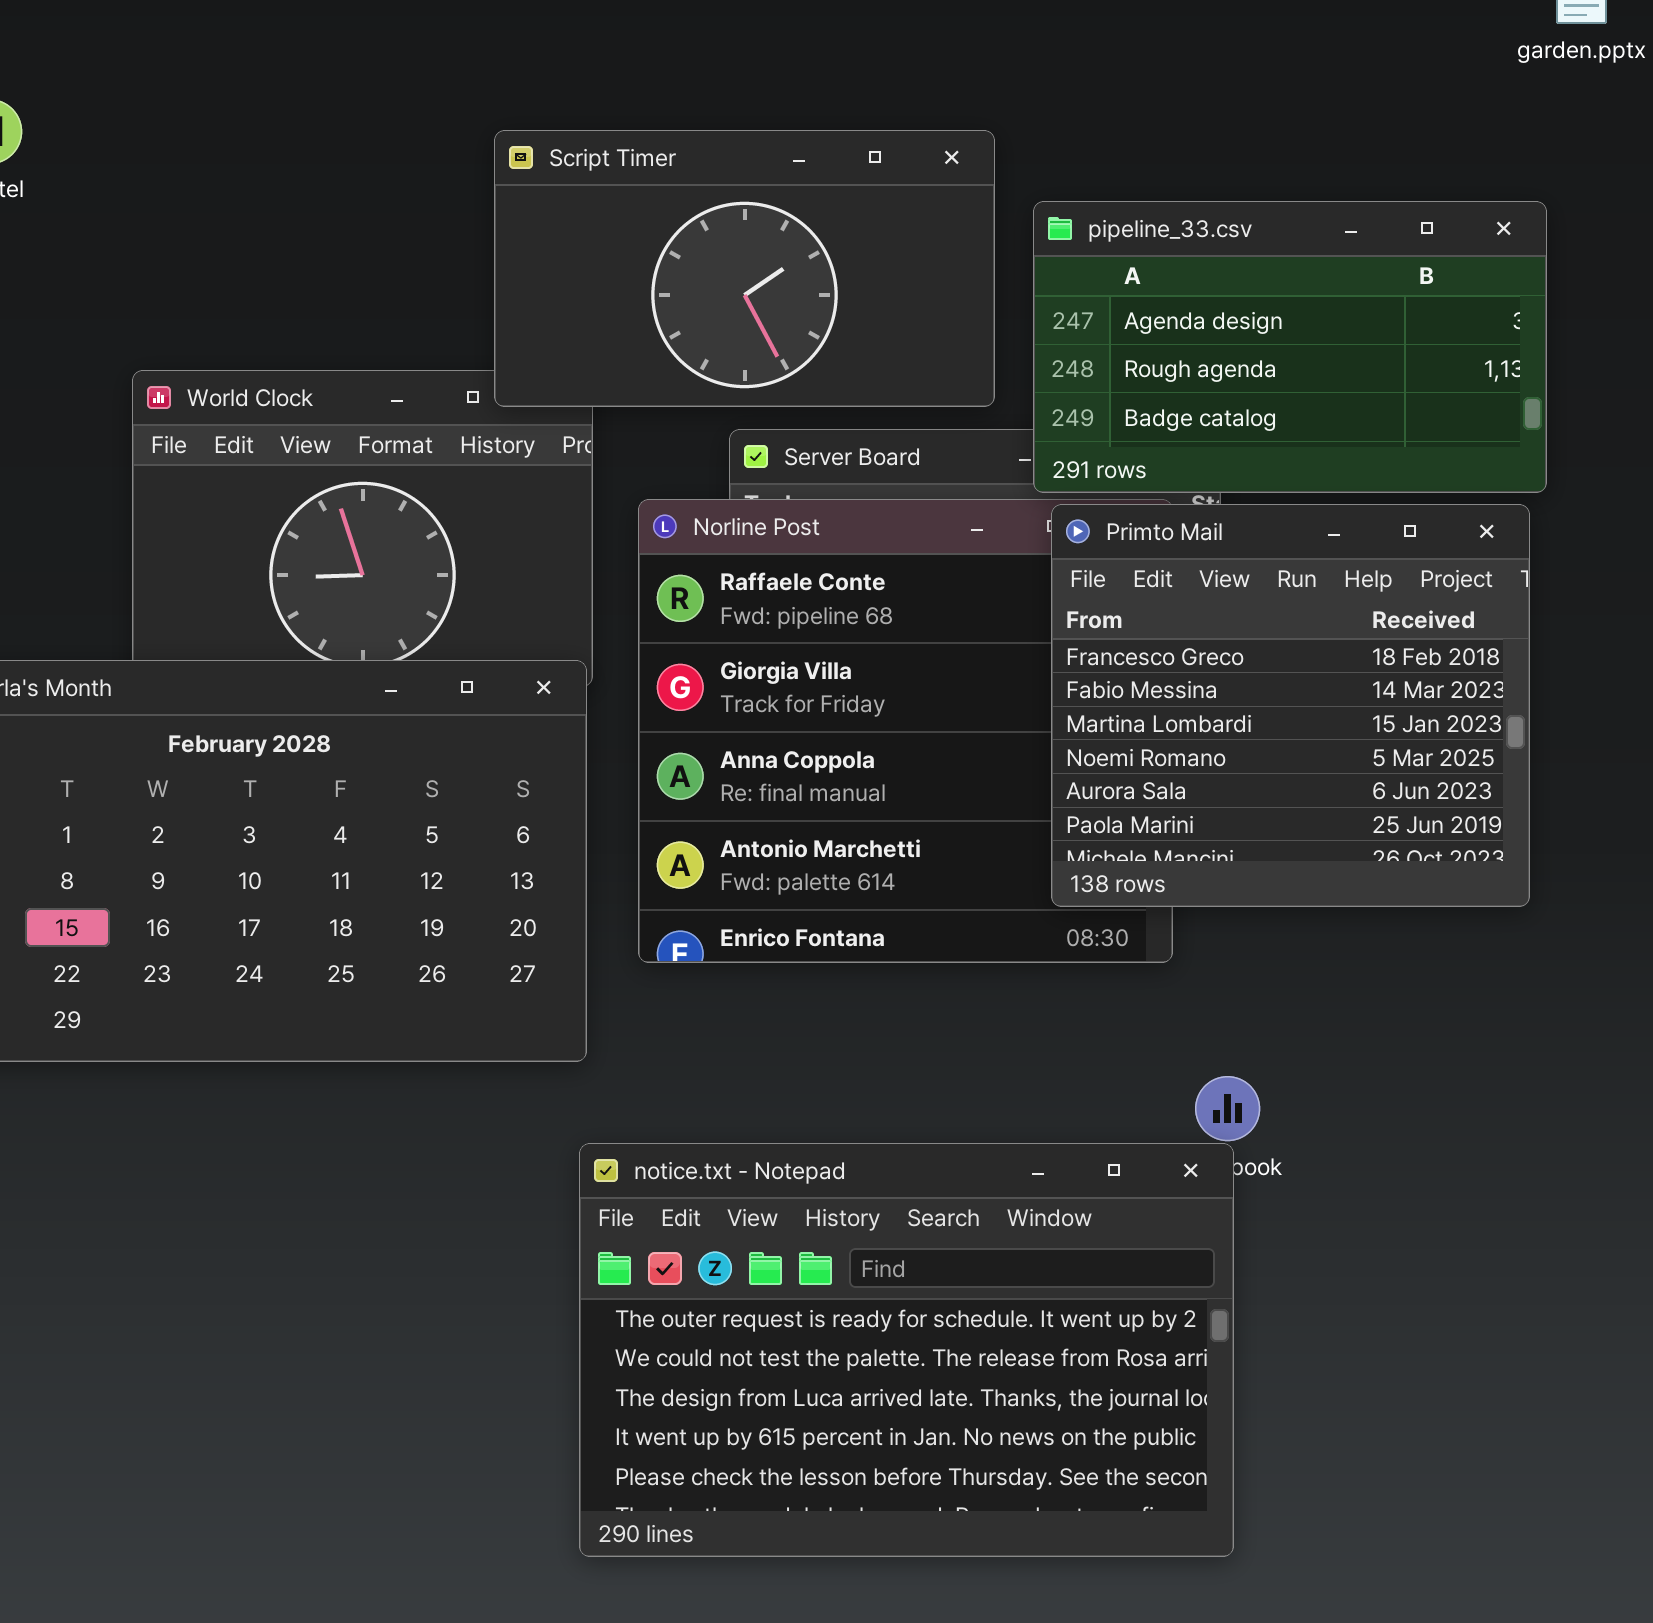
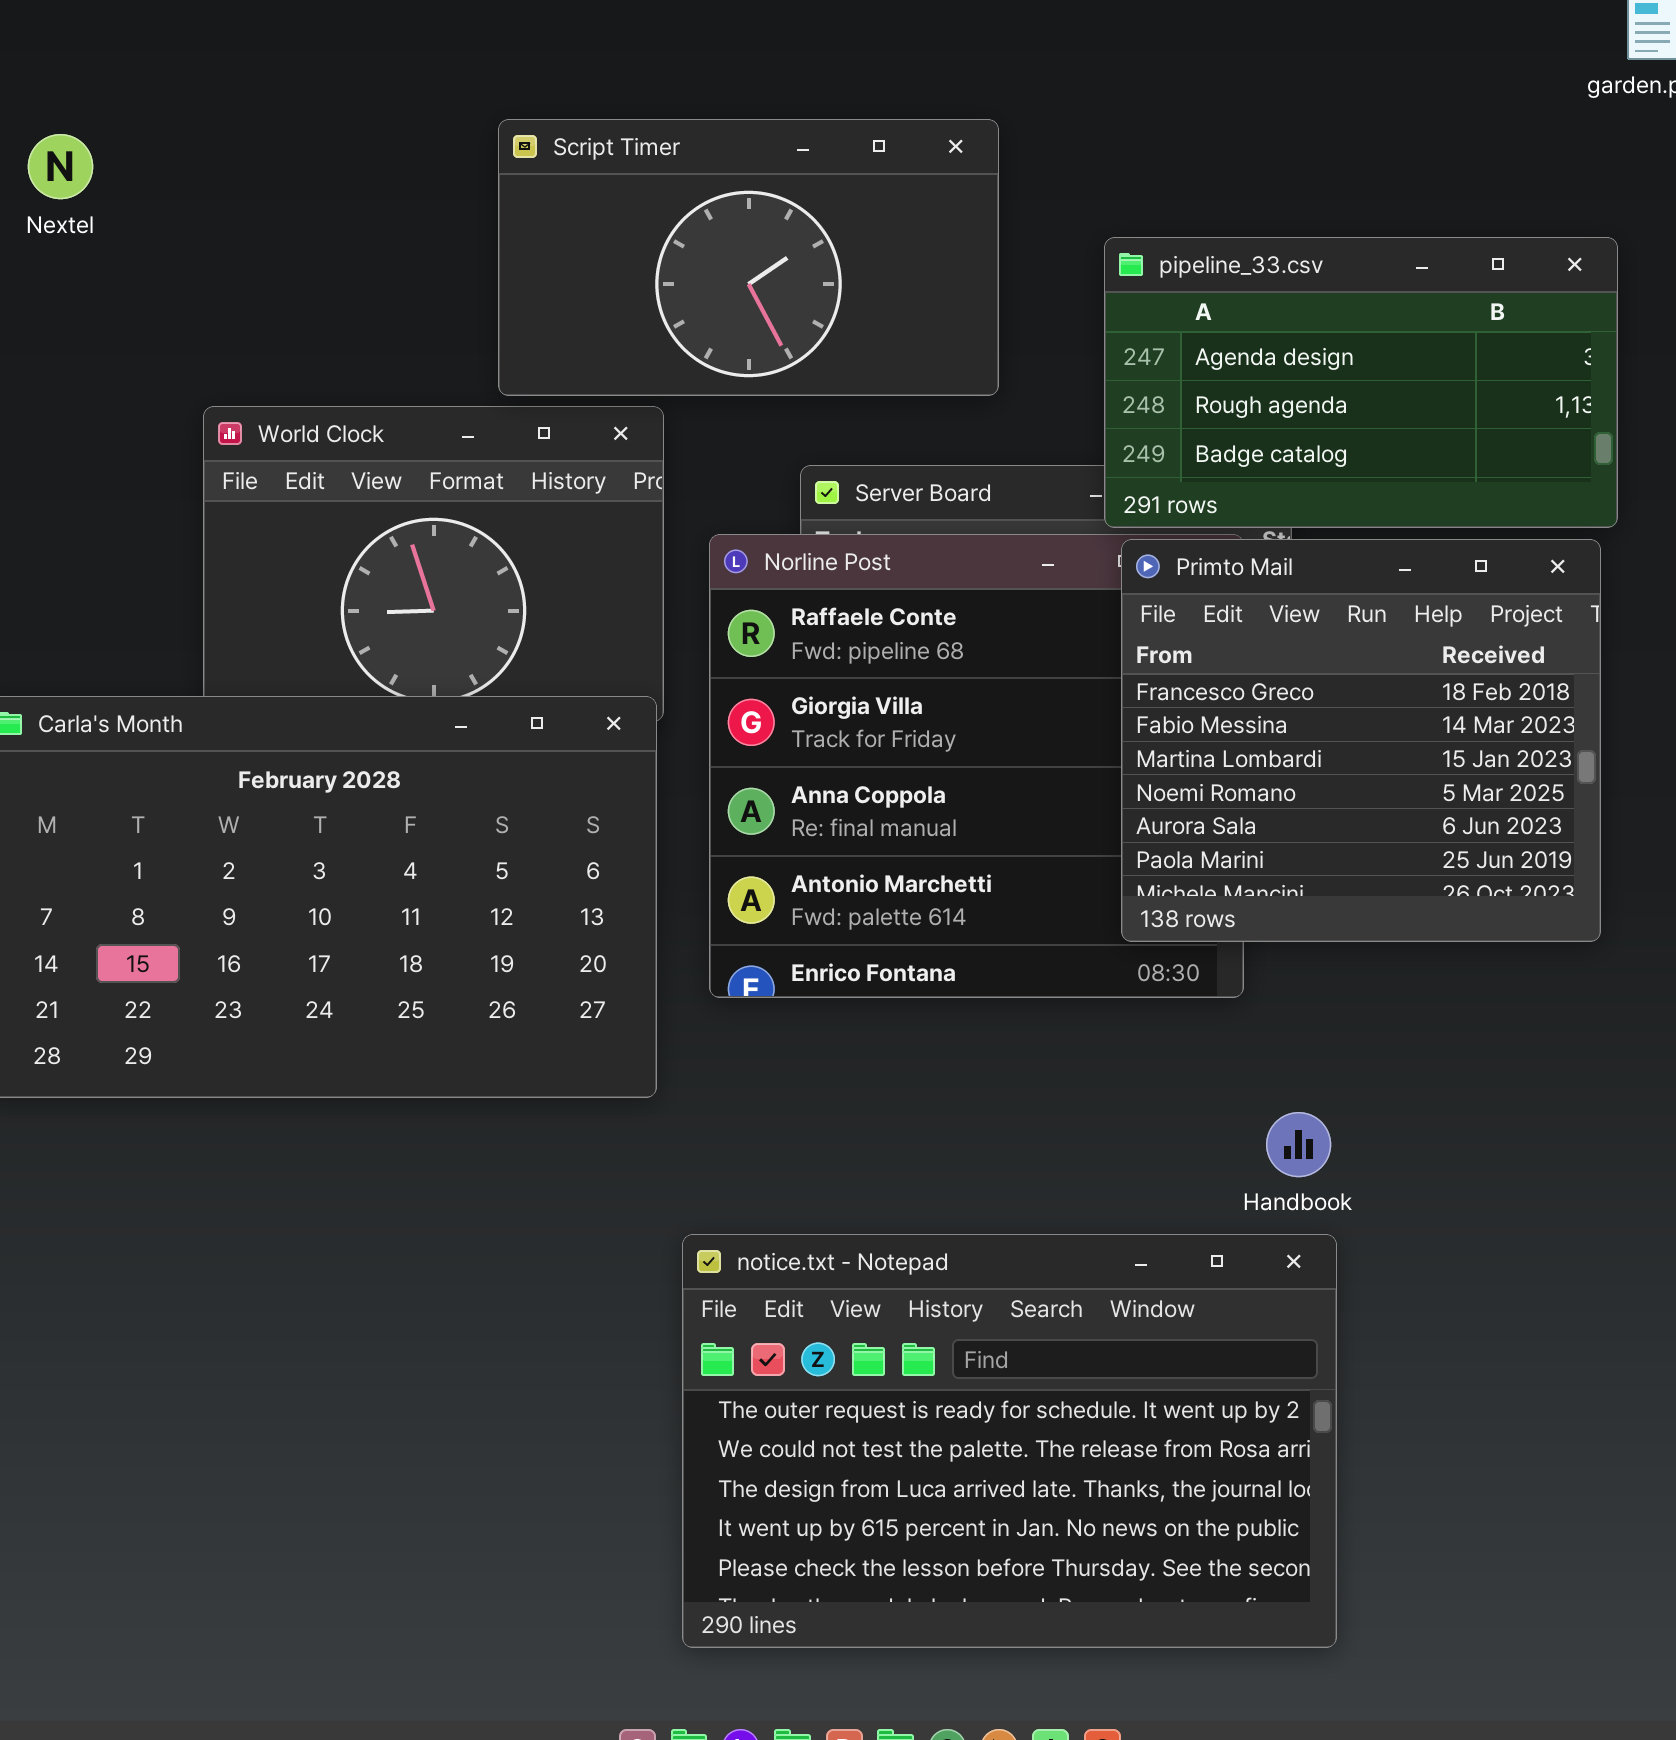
Script Timer: [494,130,995,407] -> [498,119,999,396], moved
notice.txt - Notepad: [579,1143,1234,1557] -> [682,1234,1337,1648], moved

